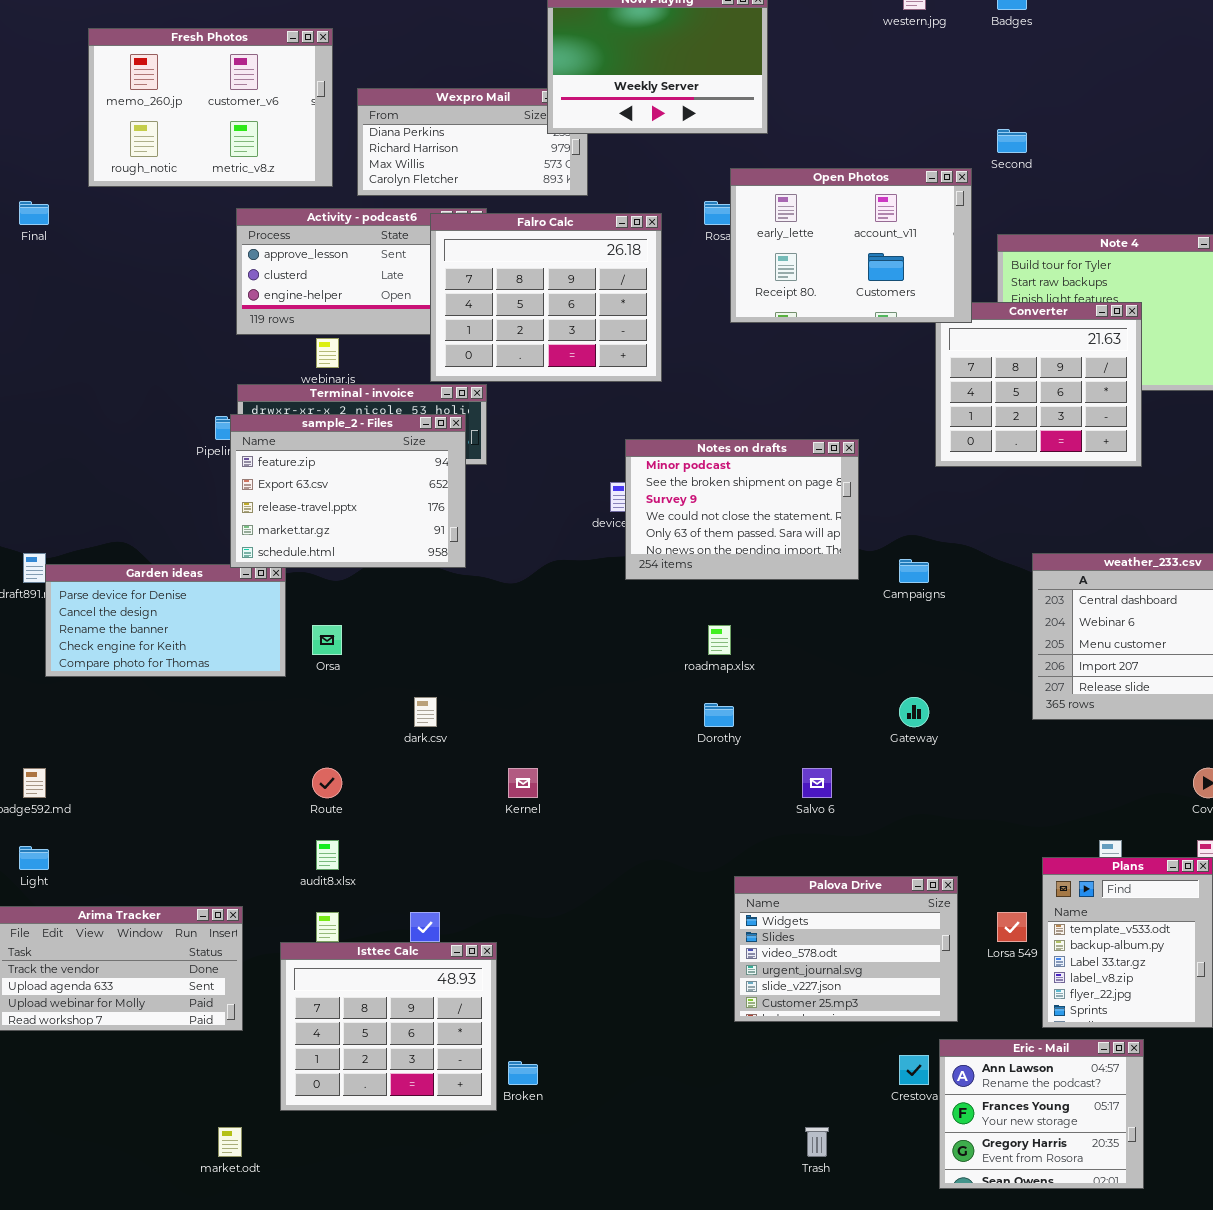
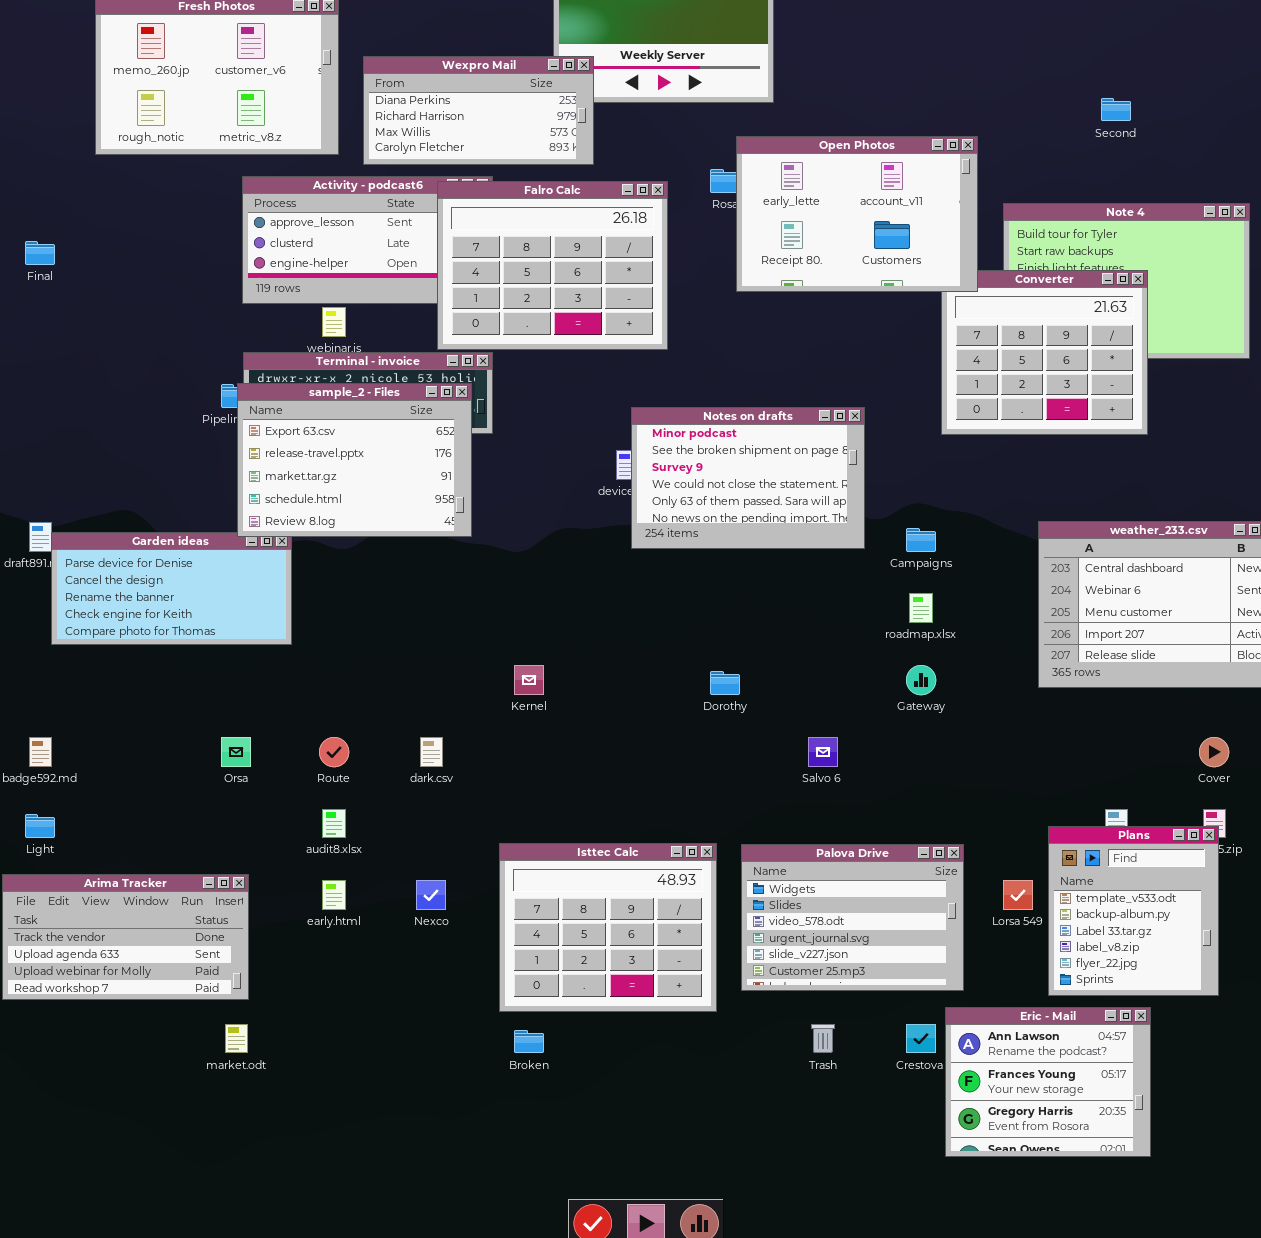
Wexpro Mail: [357,88,588,196] -> [363,56,594,165], raised
Second: [997,129,1027,153] -> [1101,98,1131,121], moved
Final: [19,201,49,225] -> [25,241,55,265], moved
sample_2 - Files: [230,414,466,568] -> [237,383,472,537], scrolled down 1 row
Orsa: [312,625,342,655] -> [221,737,251,767], moved
roadmap.xlsx: [708,625,731,655] -> [909,593,933,623], moved
dark.csv: [414,697,437,727] -> [420,737,443,767], moved
Kernel: [508,768,538,798] -> [514,665,544,695], moved
Isttec Calc: [280,942,497,1111] -> [499,843,717,1012], moved
market.odt: [218,1127,242,1157] -> [225,1024,248,1053], moved
Trash: [805,1127,829,1157] -> [811,1024,835,1053], moved

